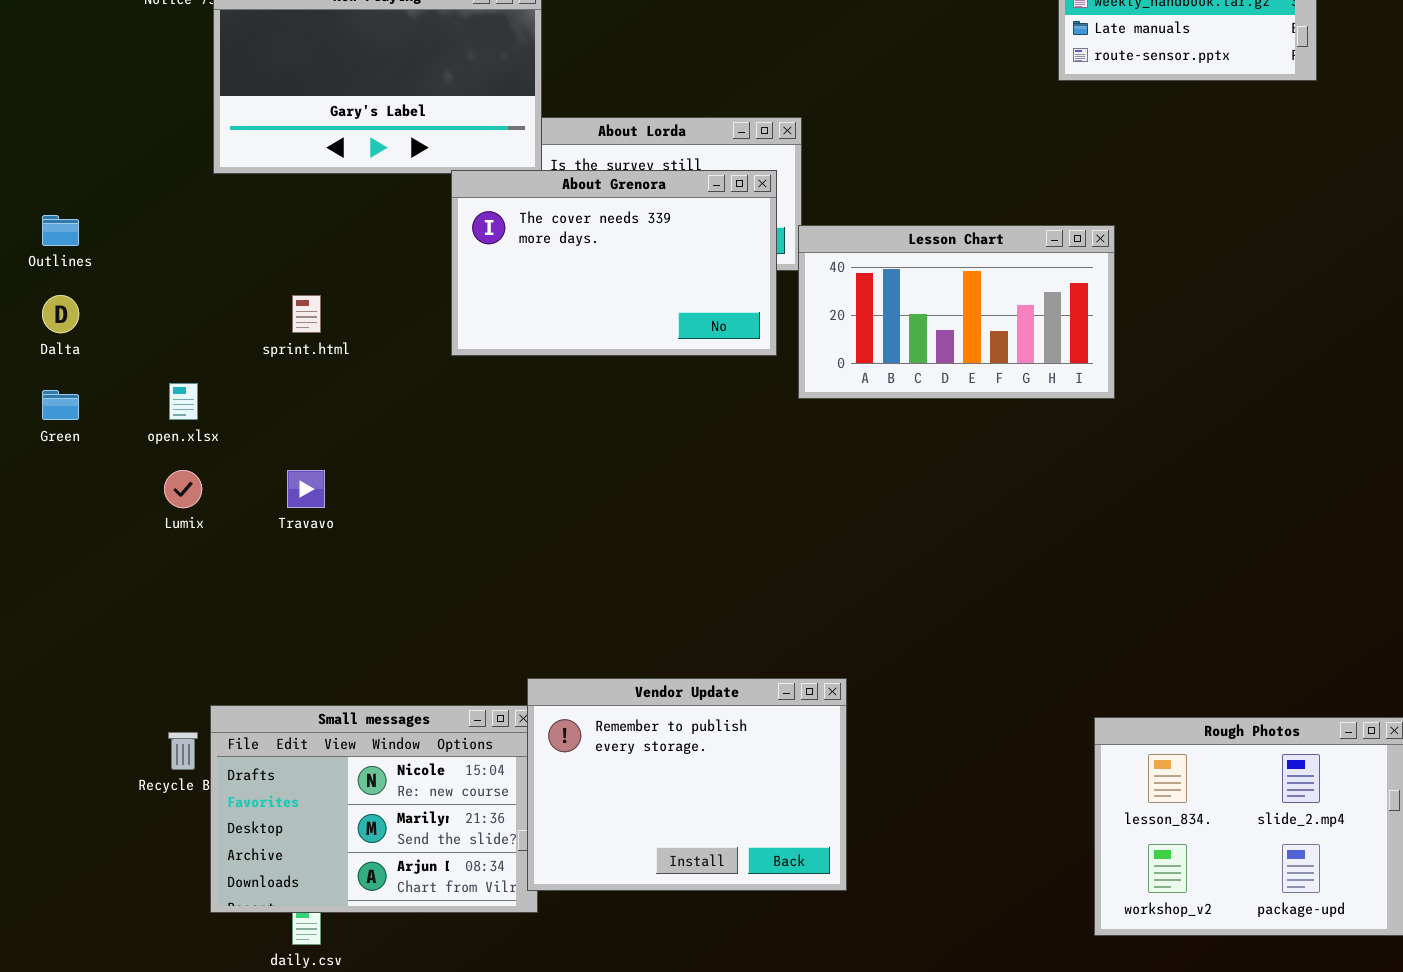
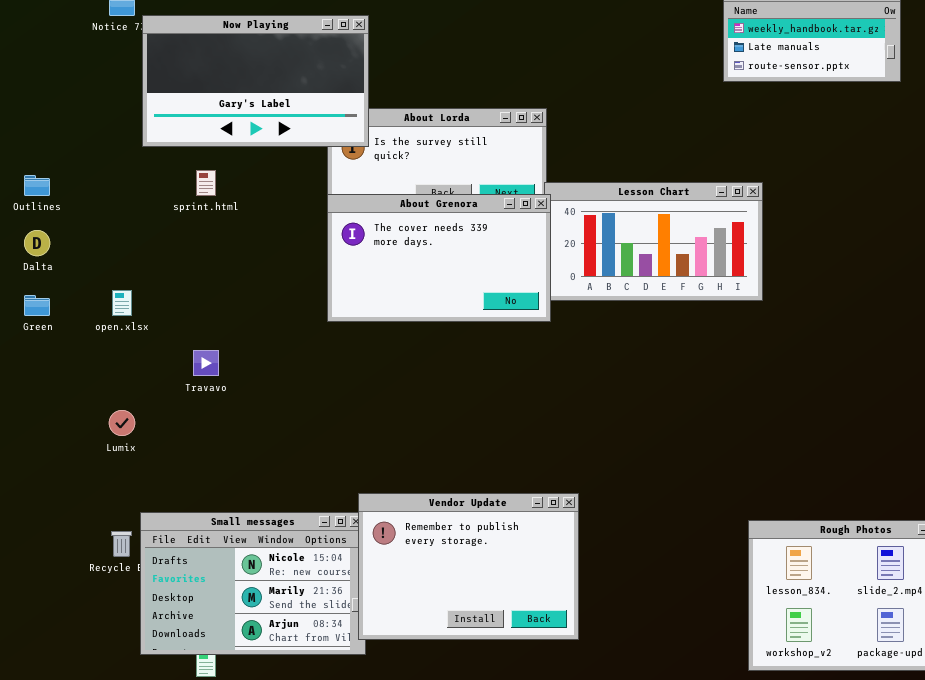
About Grenora: [451,170,777,356] -> [327,194,551,322], moved
sprint.html: [292,295,321,333] -> [196,170,216,196], moved
Lumix: [164,470,202,508] -> [109,410,135,436], moved

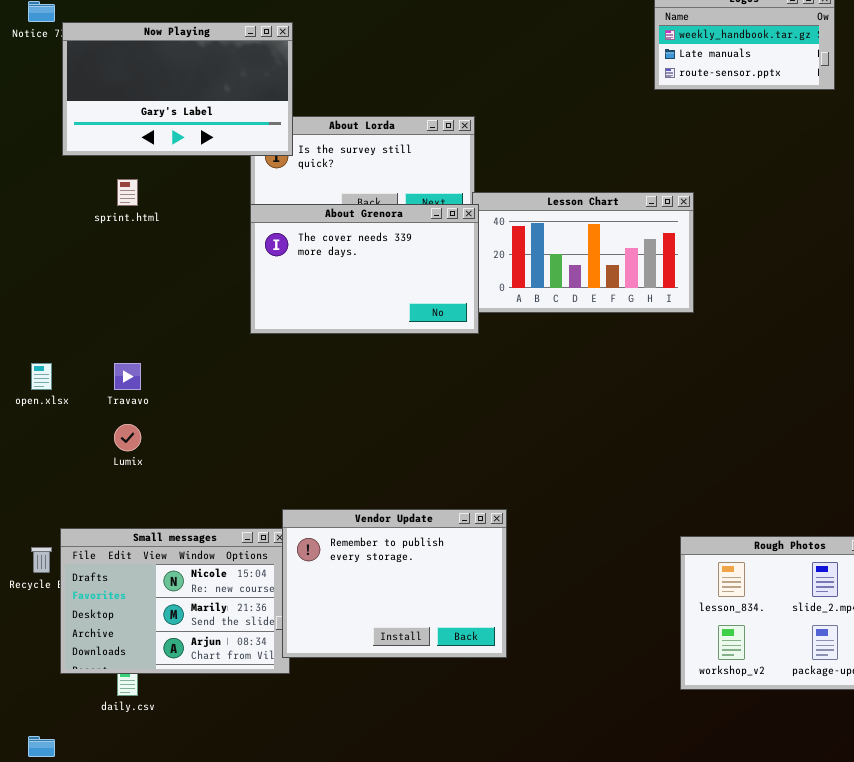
open.xlsx: [112,290,132,316] -> [31,363,52,390], moved
Lumix: [109,410,135,436] -> [114,424,141,451], moved

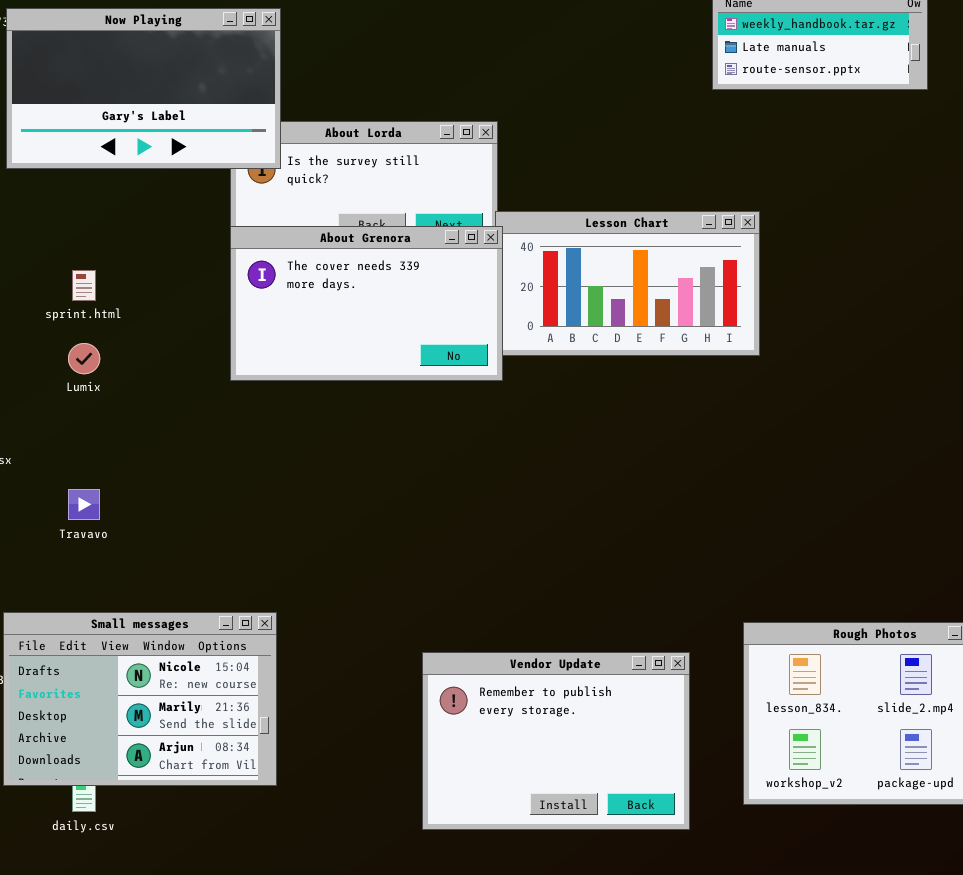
sprint.html: [117,179,138,206] -> [72,270,96,301], moved
Travavo: [114,363,141,390] -> [68,489,100,520], moved
Lumix: [114,424,141,451] -> [68,343,100,374], moved
Vendor Update: [282,509,507,658] -> [422,652,690,830], moved

